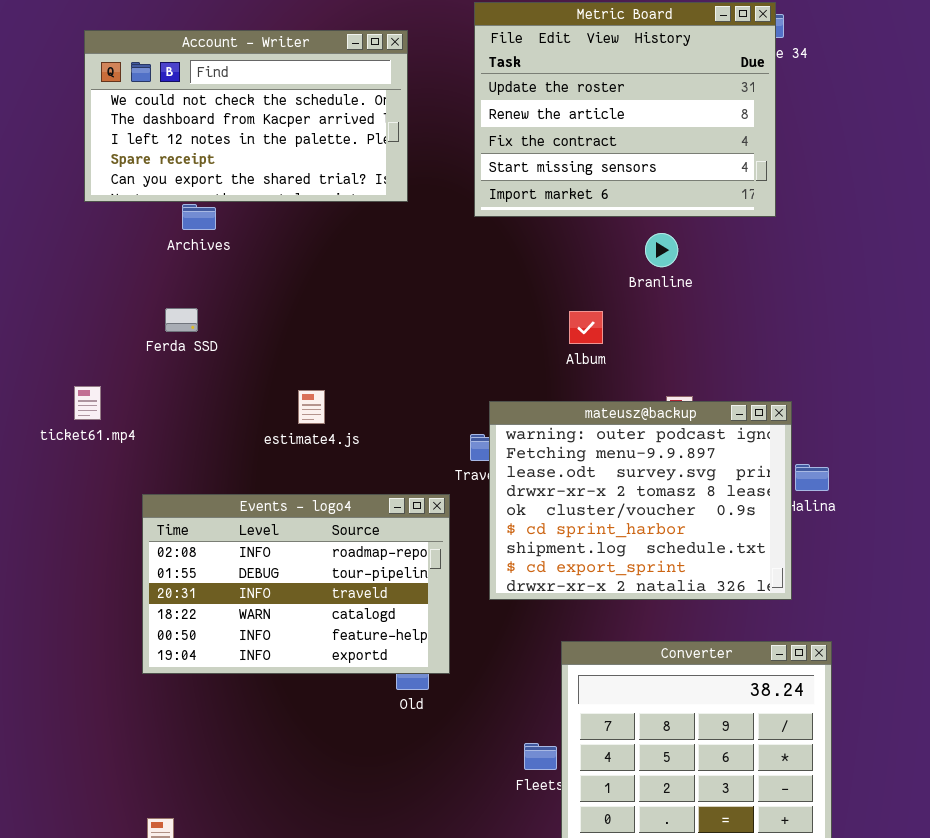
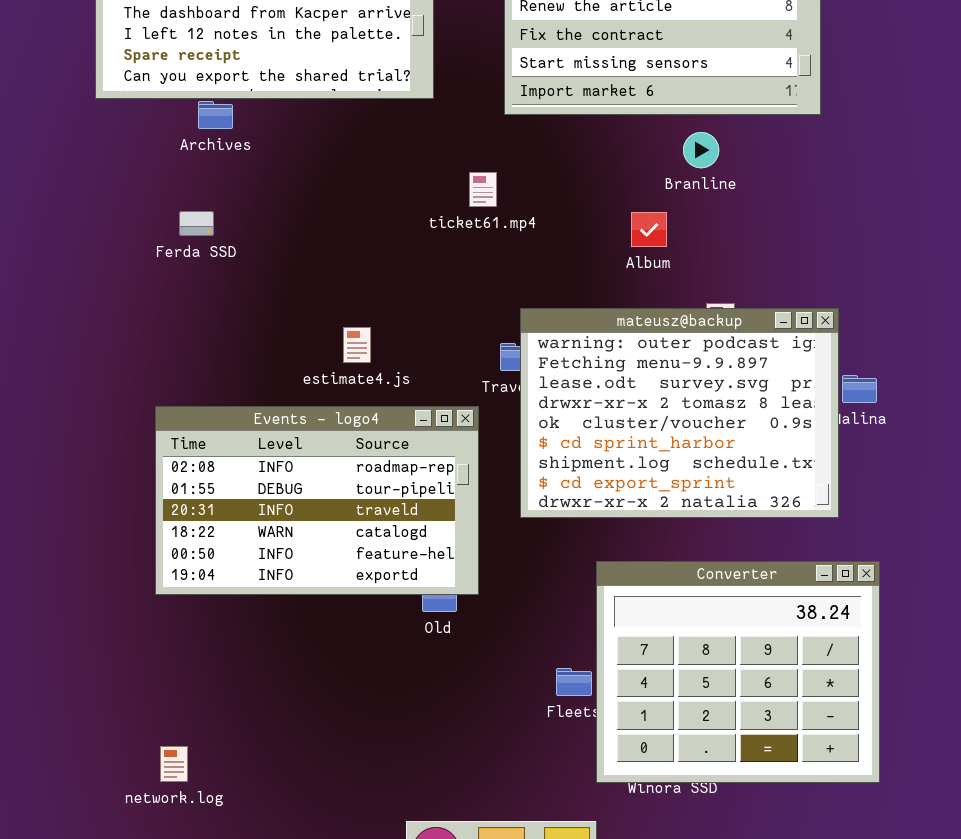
Album: [569,311,603,344] -> [631,212,667,247], moved
ticket61.mp4: [74,386,101,420] -> [469,172,497,207], moved
estimate4.js: [298,390,325,424] -> [343,327,371,363], moved

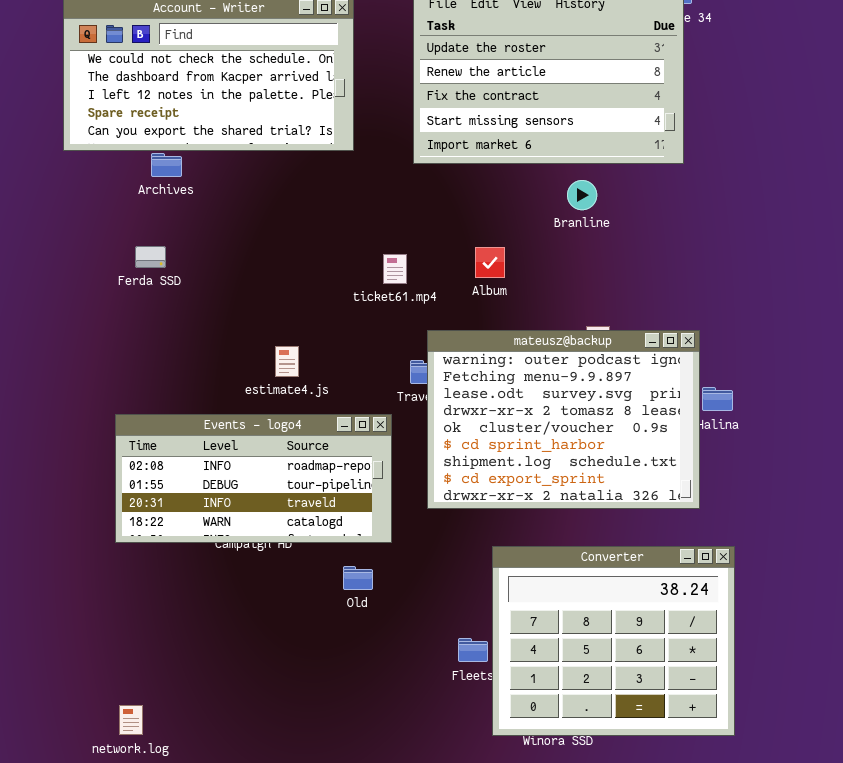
ticket61.mp4: [469,172,497,207] -> [383,254,407,284], moved
Album: [631,212,667,247] -> [475,247,505,278], moved
Events - logo4: [155,406,479,595] -> [115,414,392,543], resized

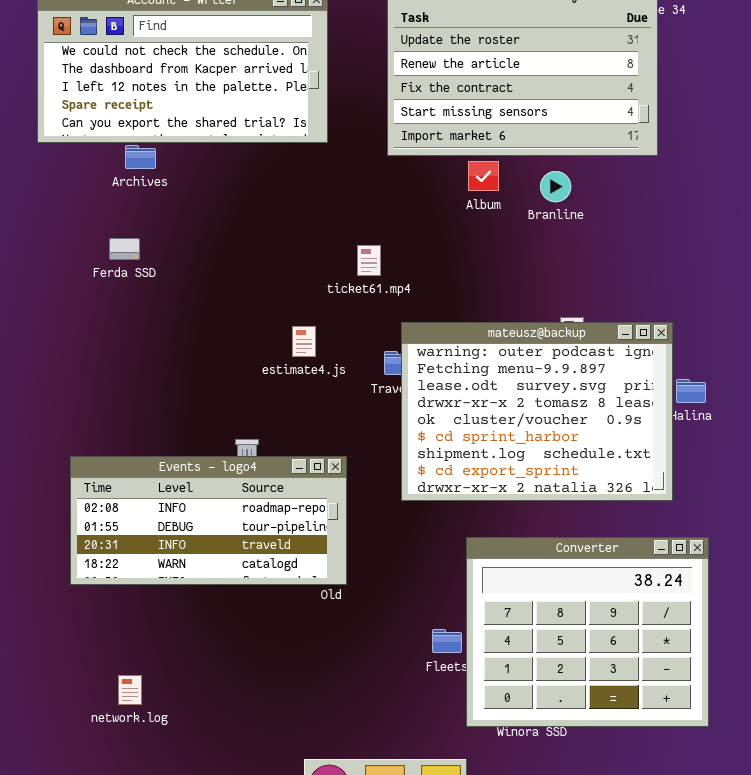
Album: [475,247,505,278] -> [468,161,499,191], moved
estimate4.js: [275,346,299,377] -> [292,326,316,357], moved
Events - logo4: [115,414,392,543] -> [70,456,347,585], moved
network.log: [119,705,143,735] -> [118,675,142,705], moved

